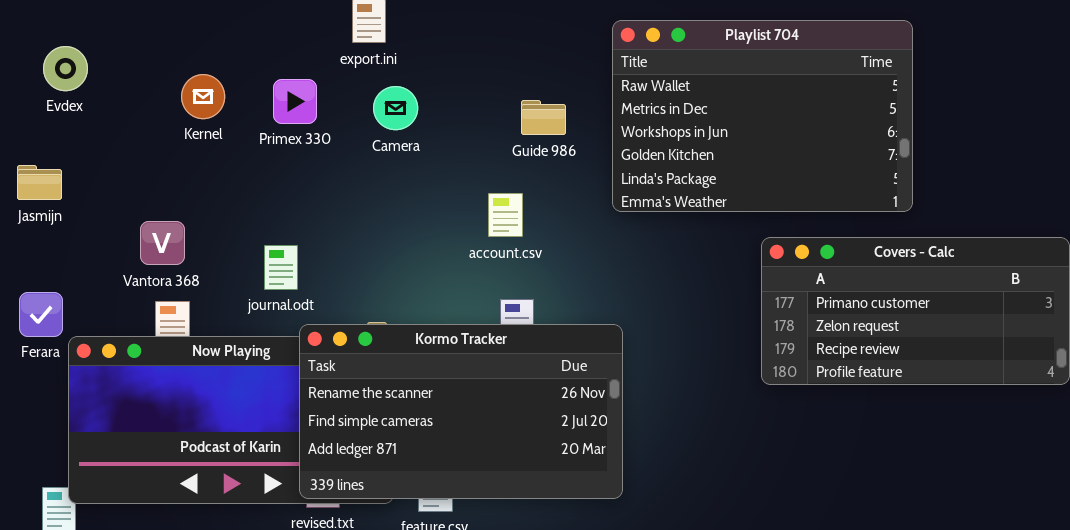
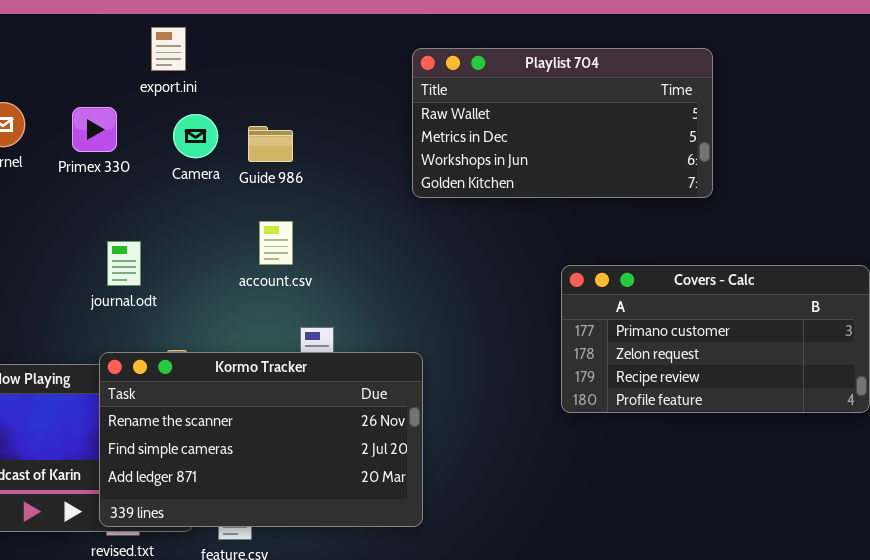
Playlist 704: [612,20,913,212] -> [412,48,713,198], resized
Guide 986: [521,100,566,135] -> [248,126,293,162], moved
account.csv: [488,193,523,237] -> [259,221,293,265], moved
journal.odt: [264,245,298,290] -> [107,241,141,286], moved

